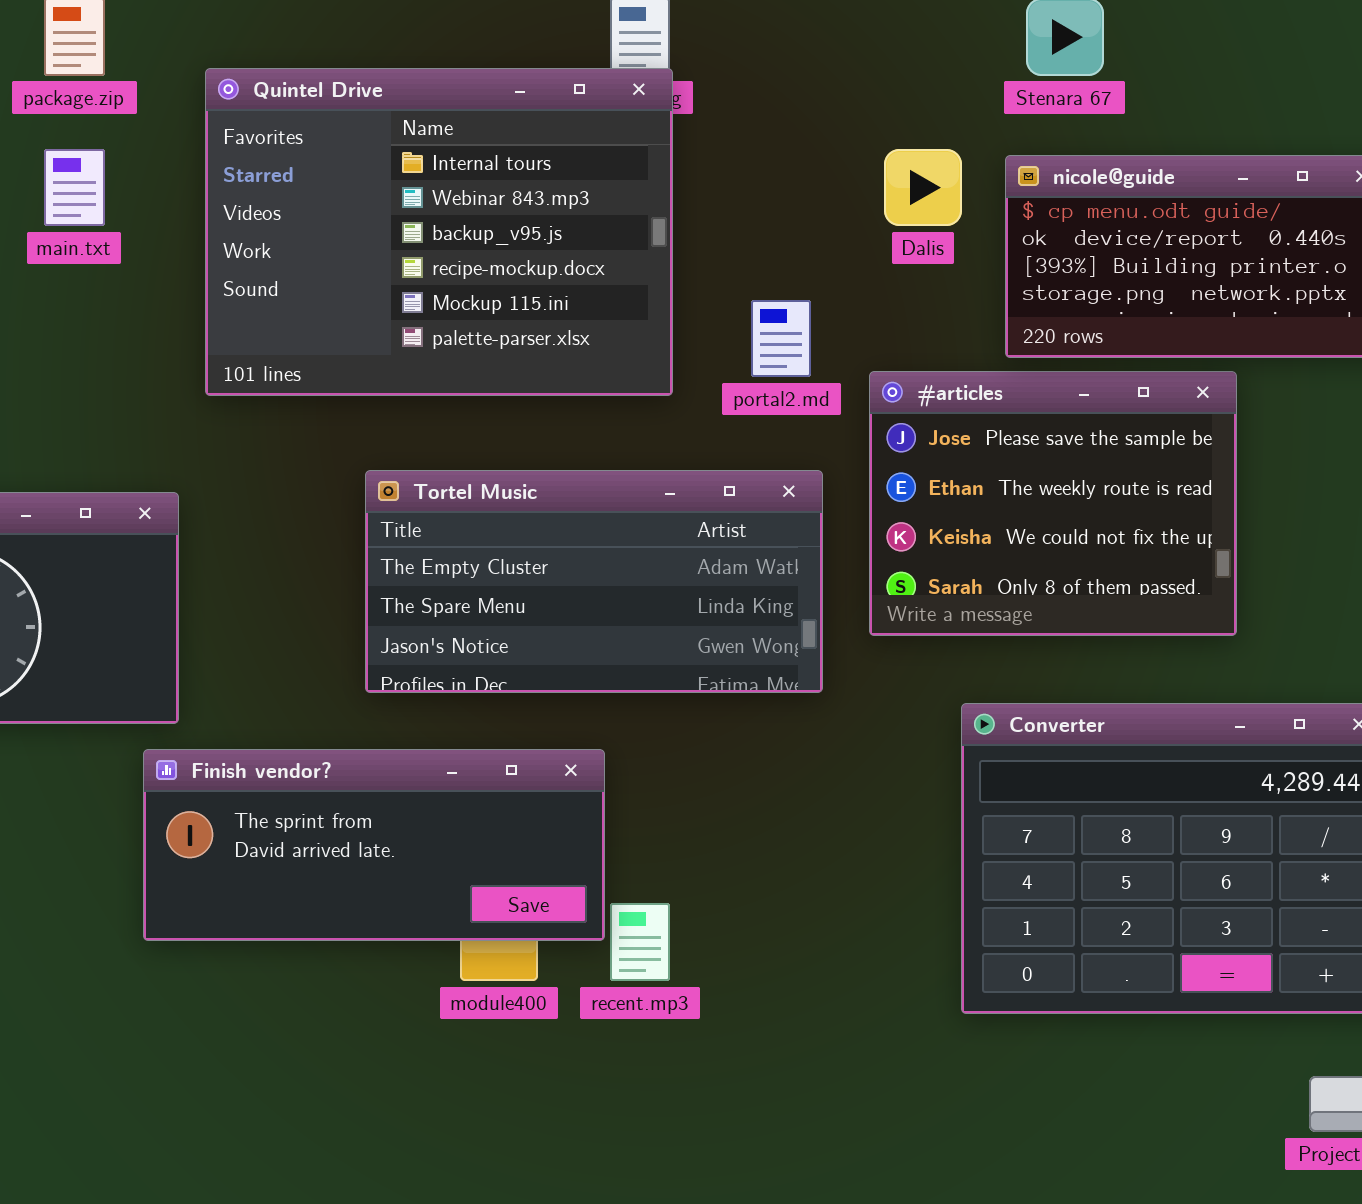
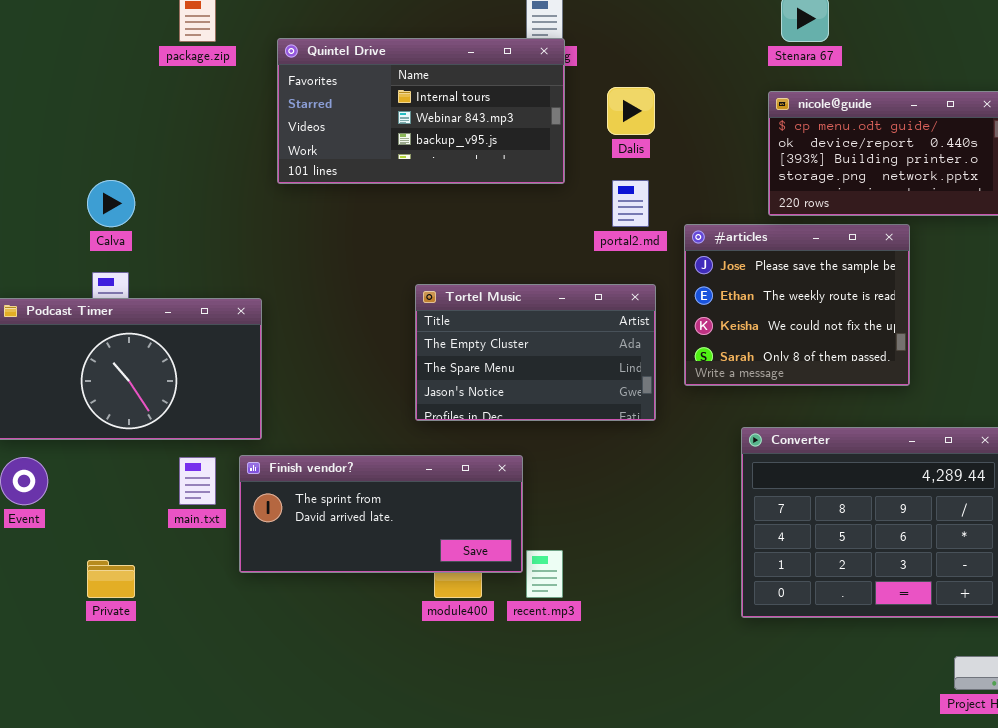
Quintel Drive: [205,68,673,396] -> [277,38,565,184], resized
main.txt: [44,149,105,226] -> [179,457,216,505], moved
Dalis: [884,149,962,226] -> [607,87,655,135], moved
Tortel Music: [365,470,823,693] -> [415,284,656,421], resized

